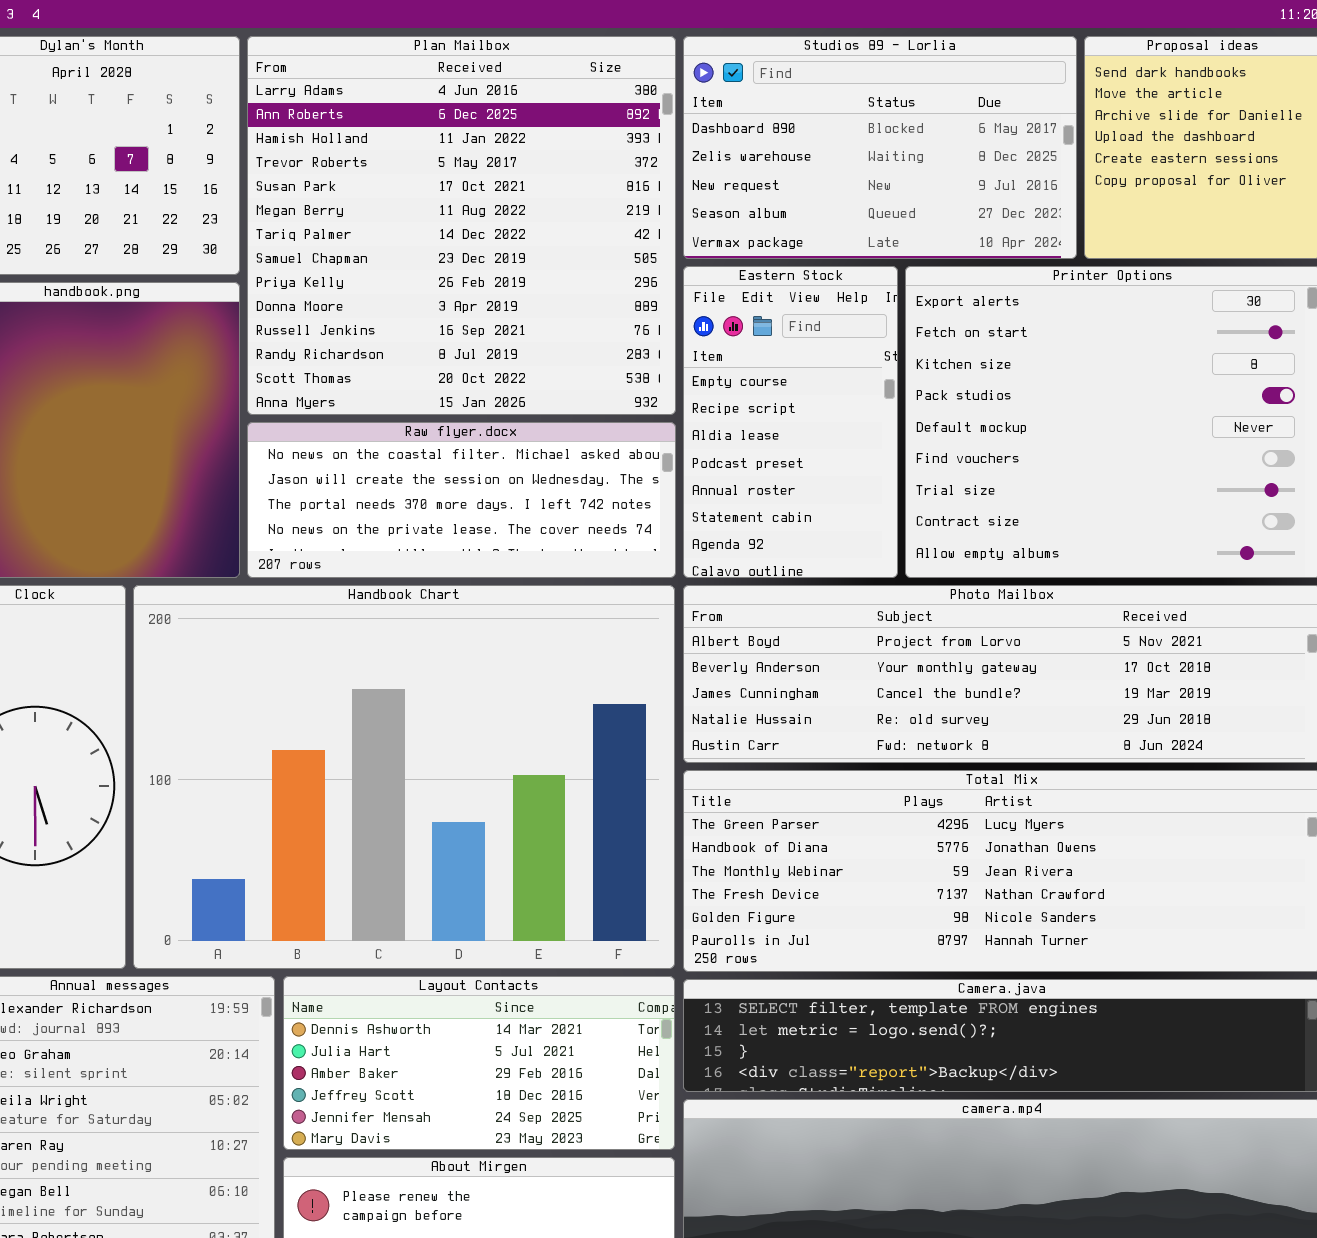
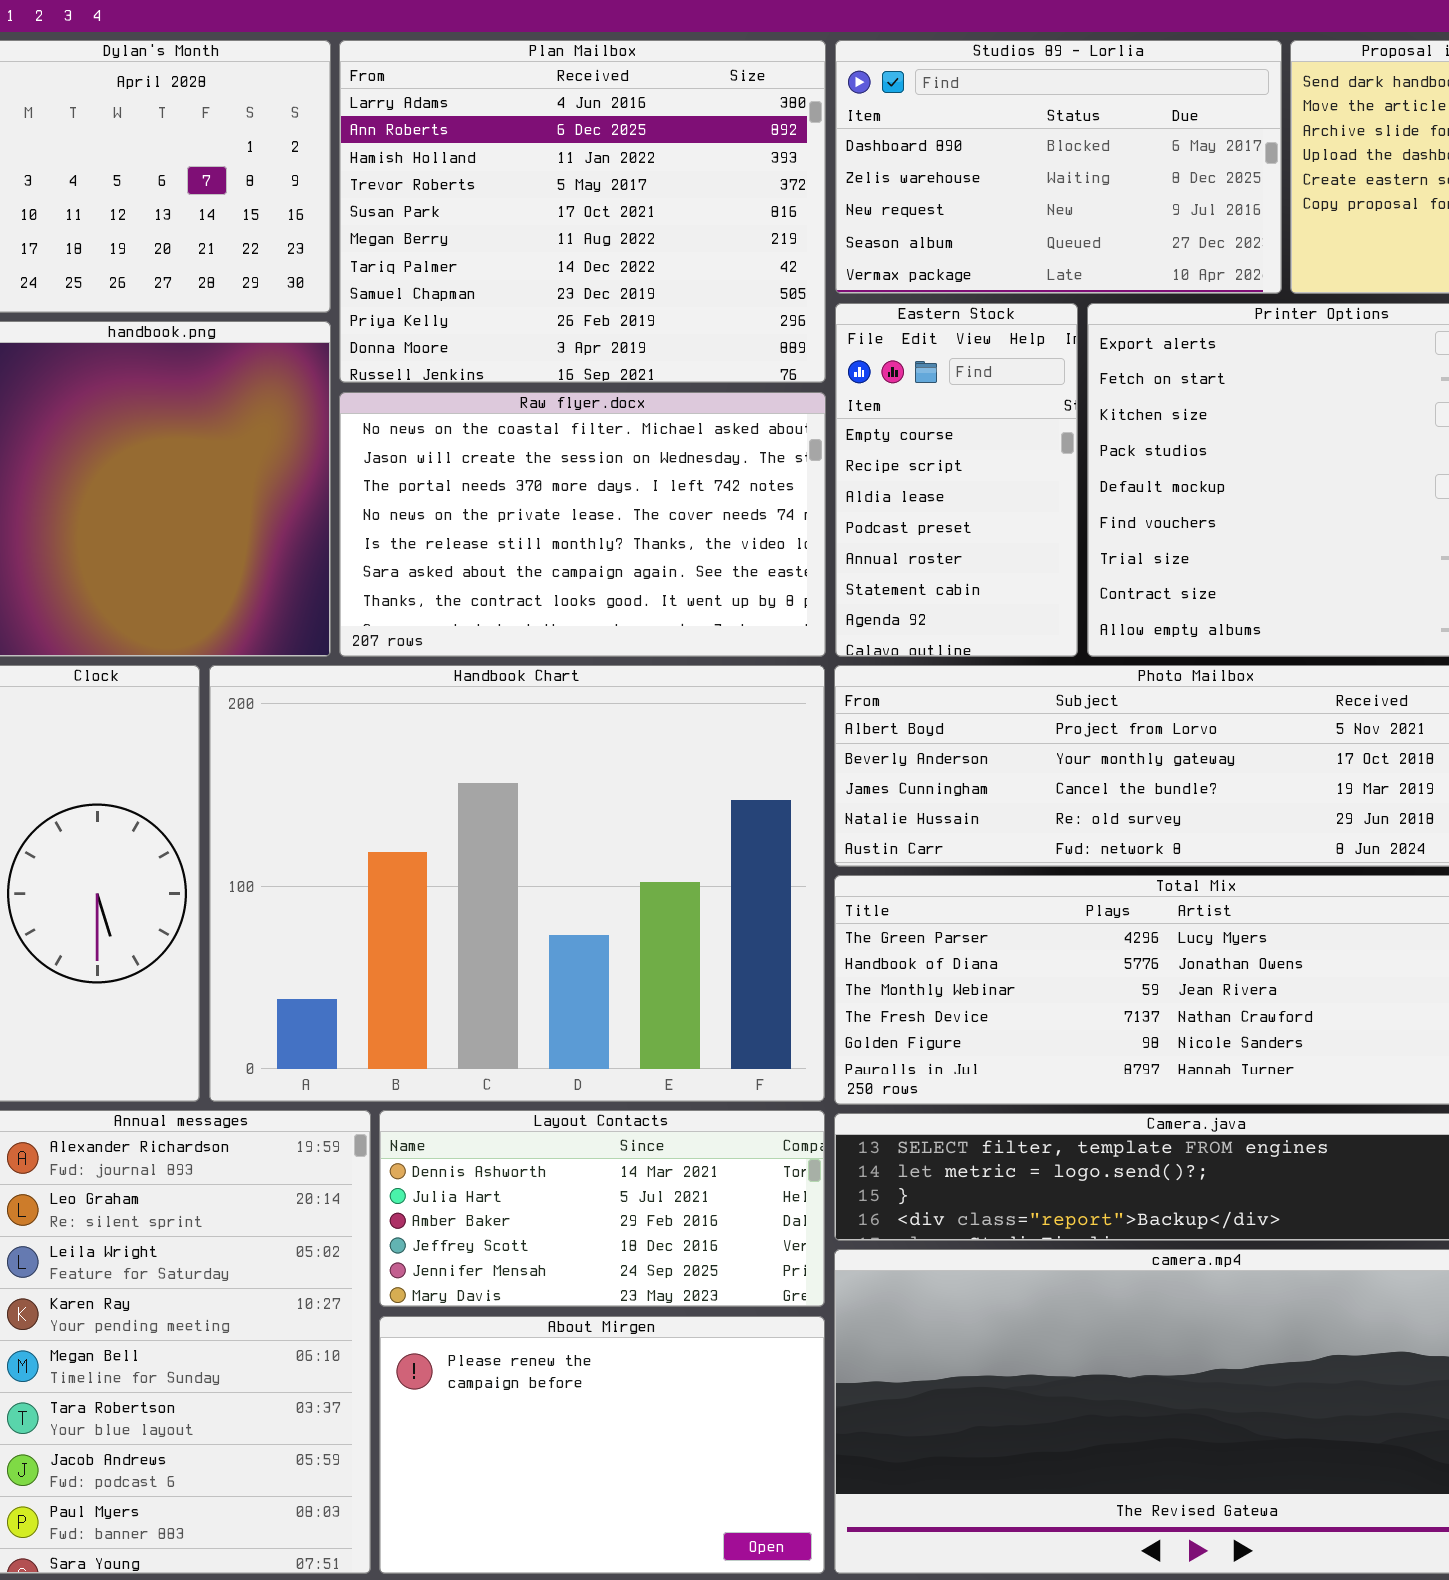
Plan Mailbox: [247,36,676,415] -> [339,40,826,383], resized
Raw flyer.docx: [247,422,676,578] -> [339,392,826,657], resized

